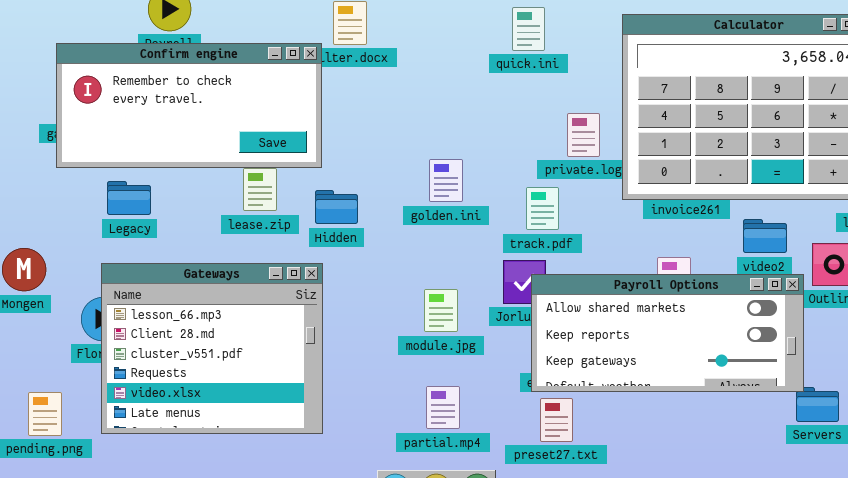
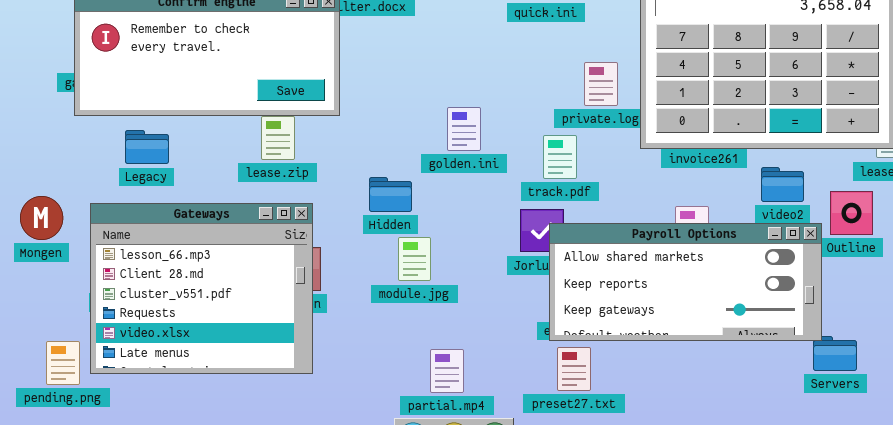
Hidden: [315,190,358,224] -> [369,177,412,212], moved
Gateways: [101,263,323,434] -> [90,203,313,374], moved
module.jpg: [424,289,458,332] -> [398,237,431,281], moved
partial.mp4: [426,386,460,429] -> [430,349,464,393], moved

